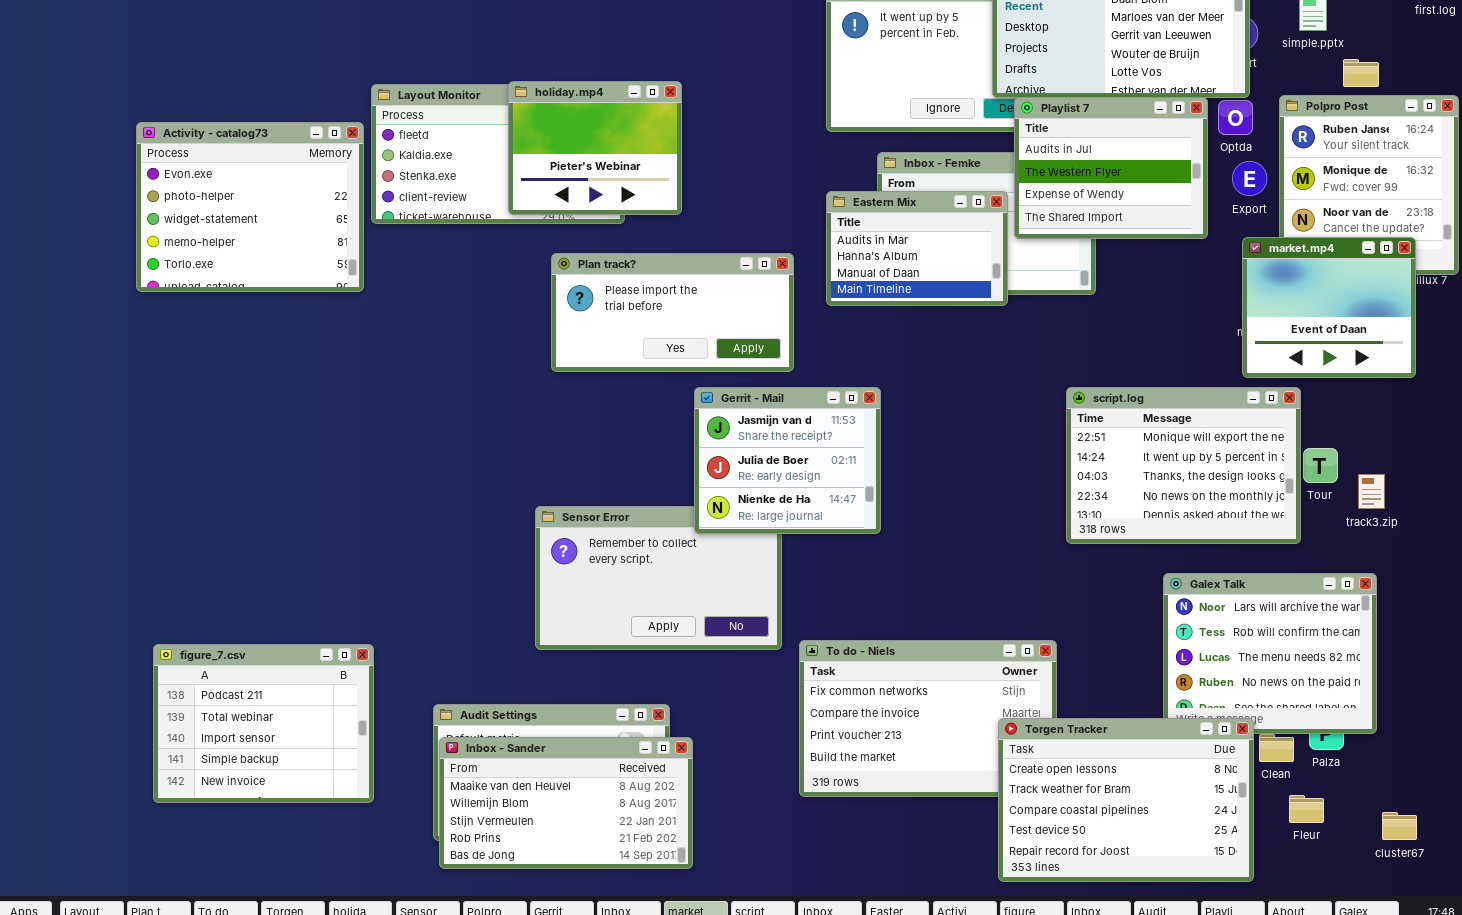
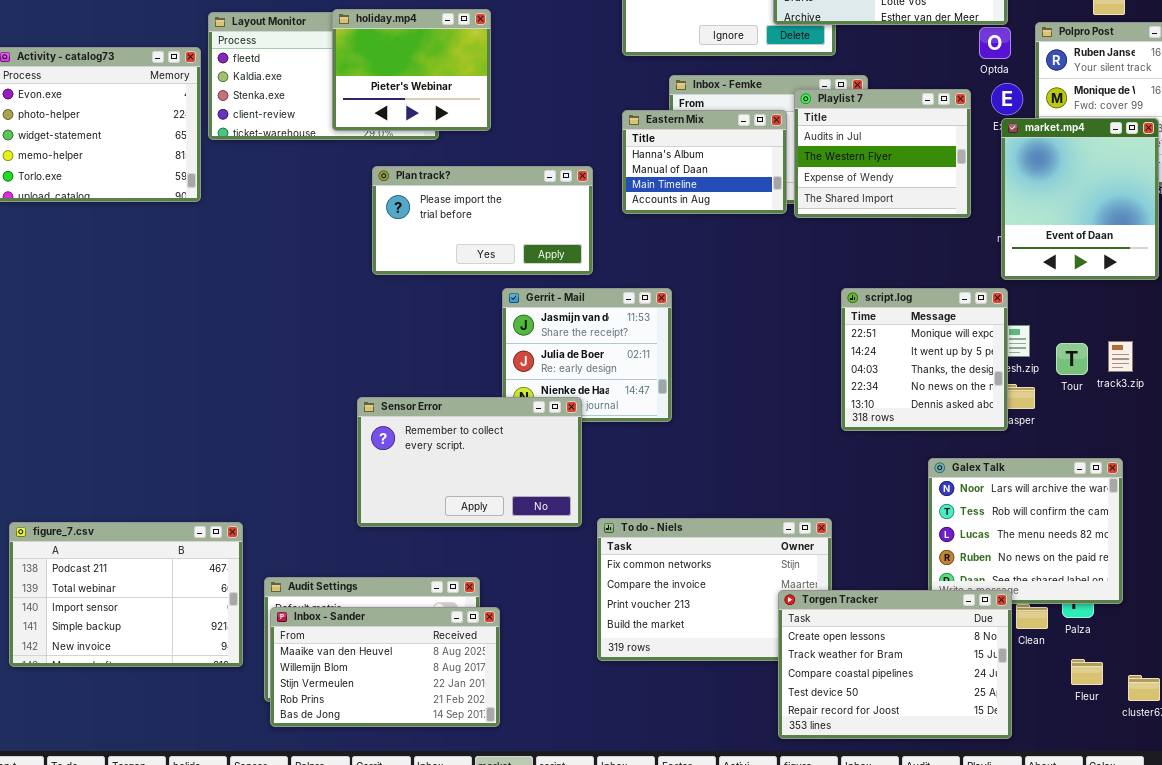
Playlist 7: [1014,97,1208,239] -> [794,89,971,218], moved
Eastern Mix: [826,191,1008,306] -> [622,110,787,214], scrolled down 1 row
market.mp4: [1242,237,1416,378] -> [1001,118,1159,280], resized
script.log: [1066,387,1301,544] -> [841,288,1008,431], resized
track3.zip: [1358,474,1385,509] -> [1108,341,1133,372], moved
Sensor Error: [535,506,782,650] -> [357,397,582,527], raised
figure_7.csv: [153,644,374,803] -> [9,522,243,667], resized
Fleur: [1289,795,1324,823] -> [1071,659,1103,685], moved

